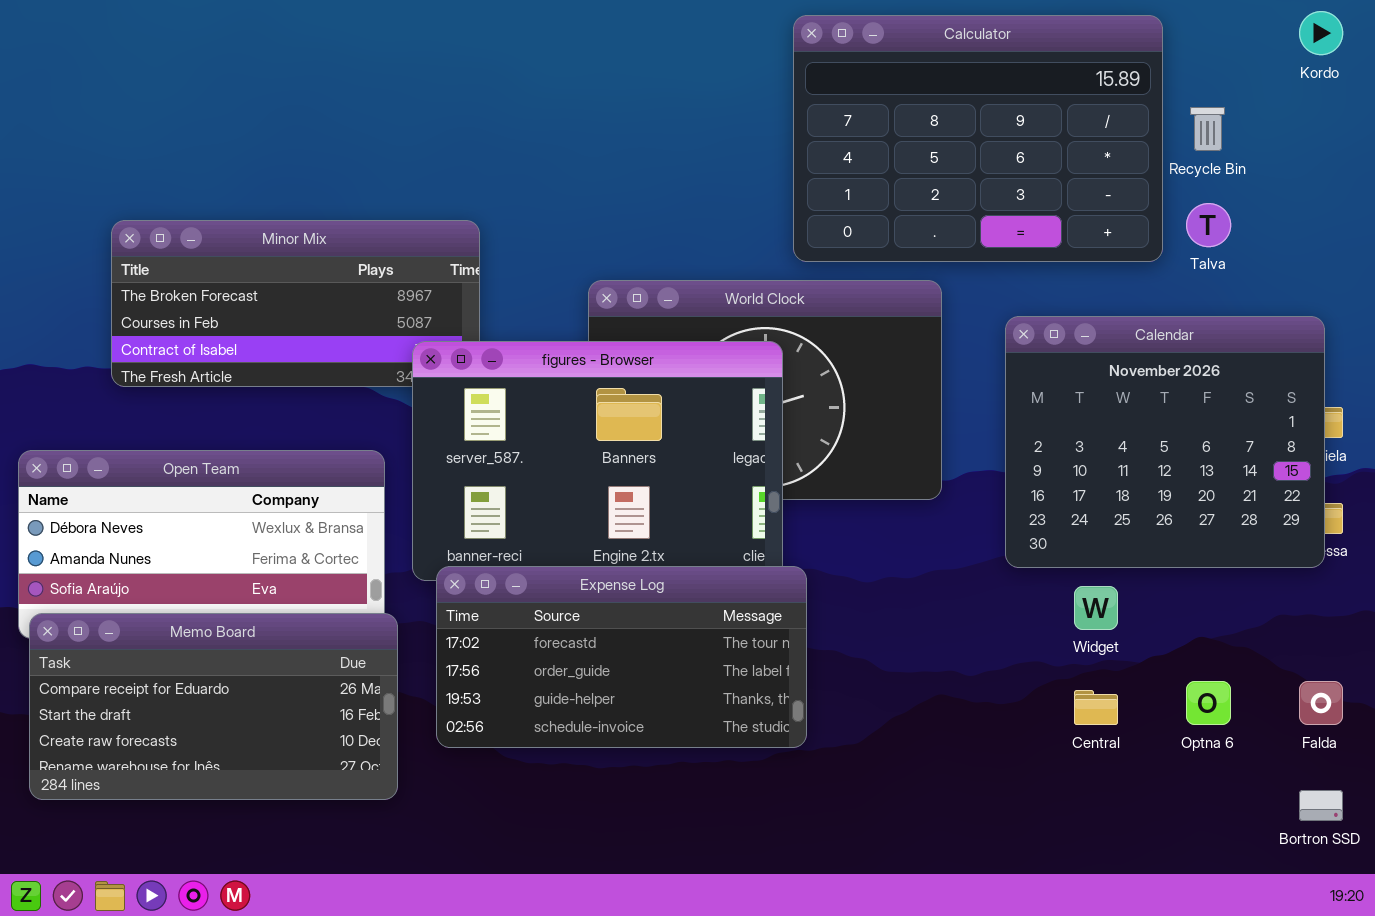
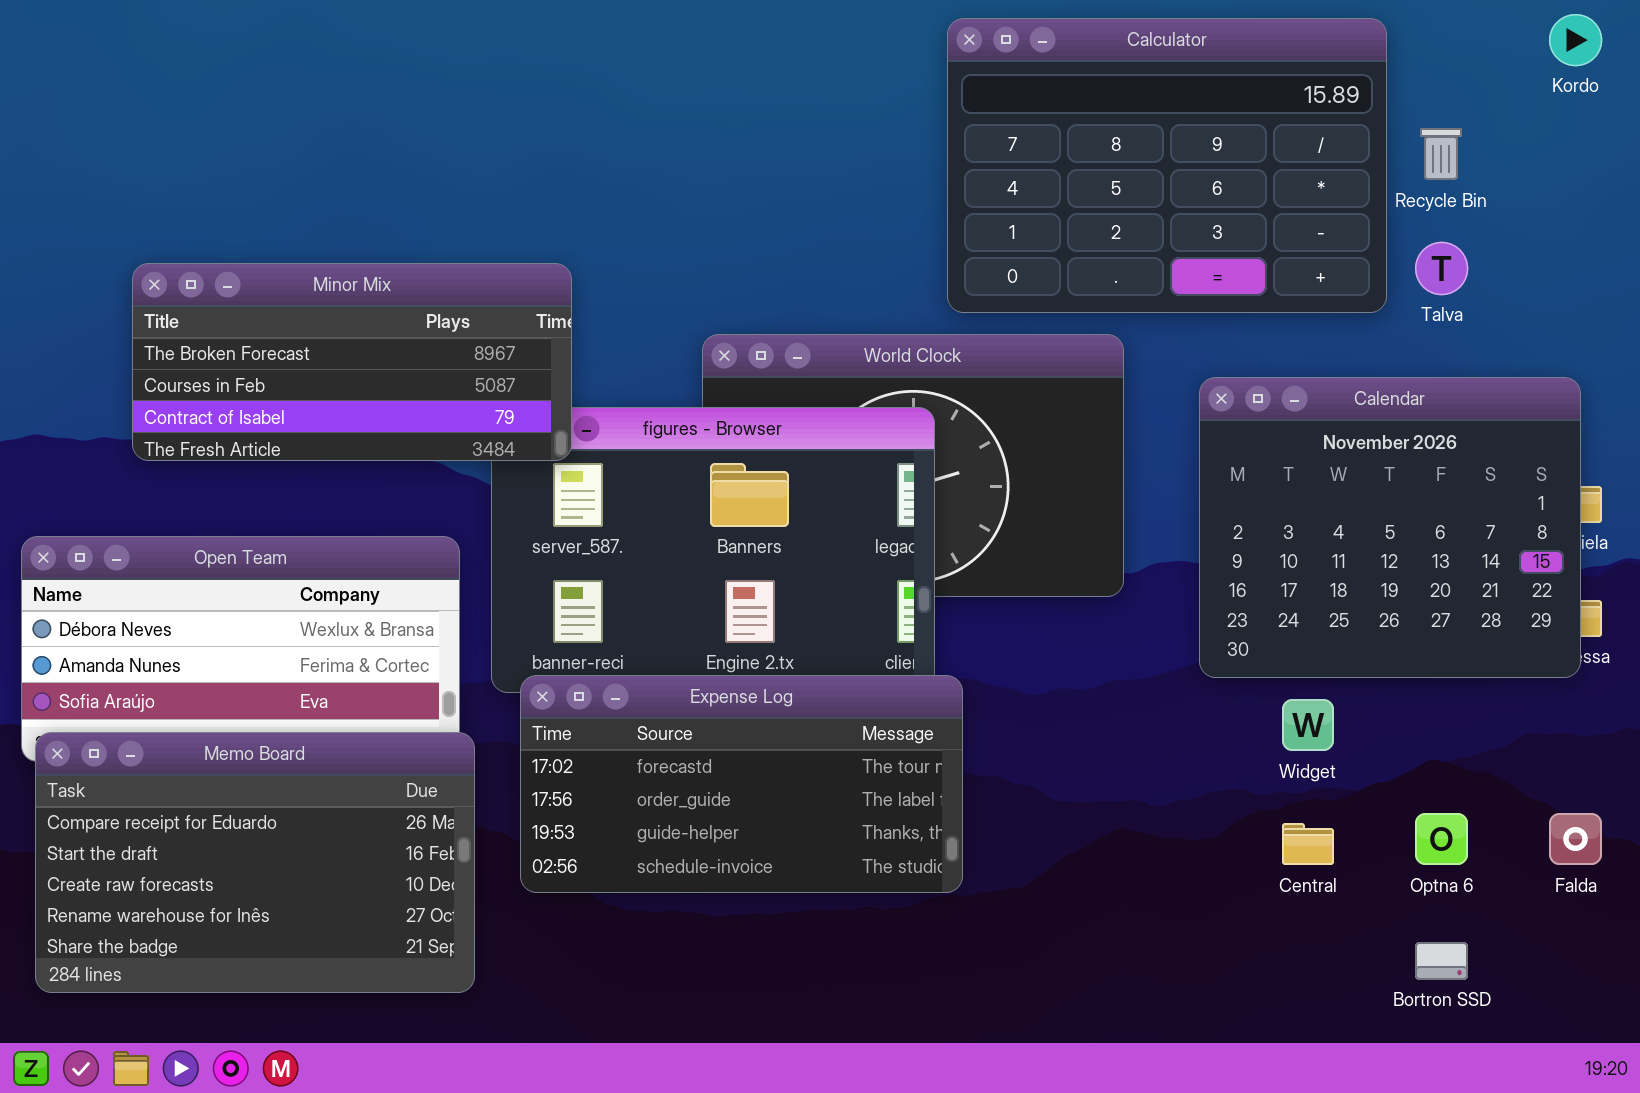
Minor Mix: [111,220,480,387] -> [132,263,572,461], raised
Memo Board: [29,613,398,800] -> [35,732,475,993], resized
Bortron SSD: [1299,790,1343,821] -> [1415,942,1468,980], moved

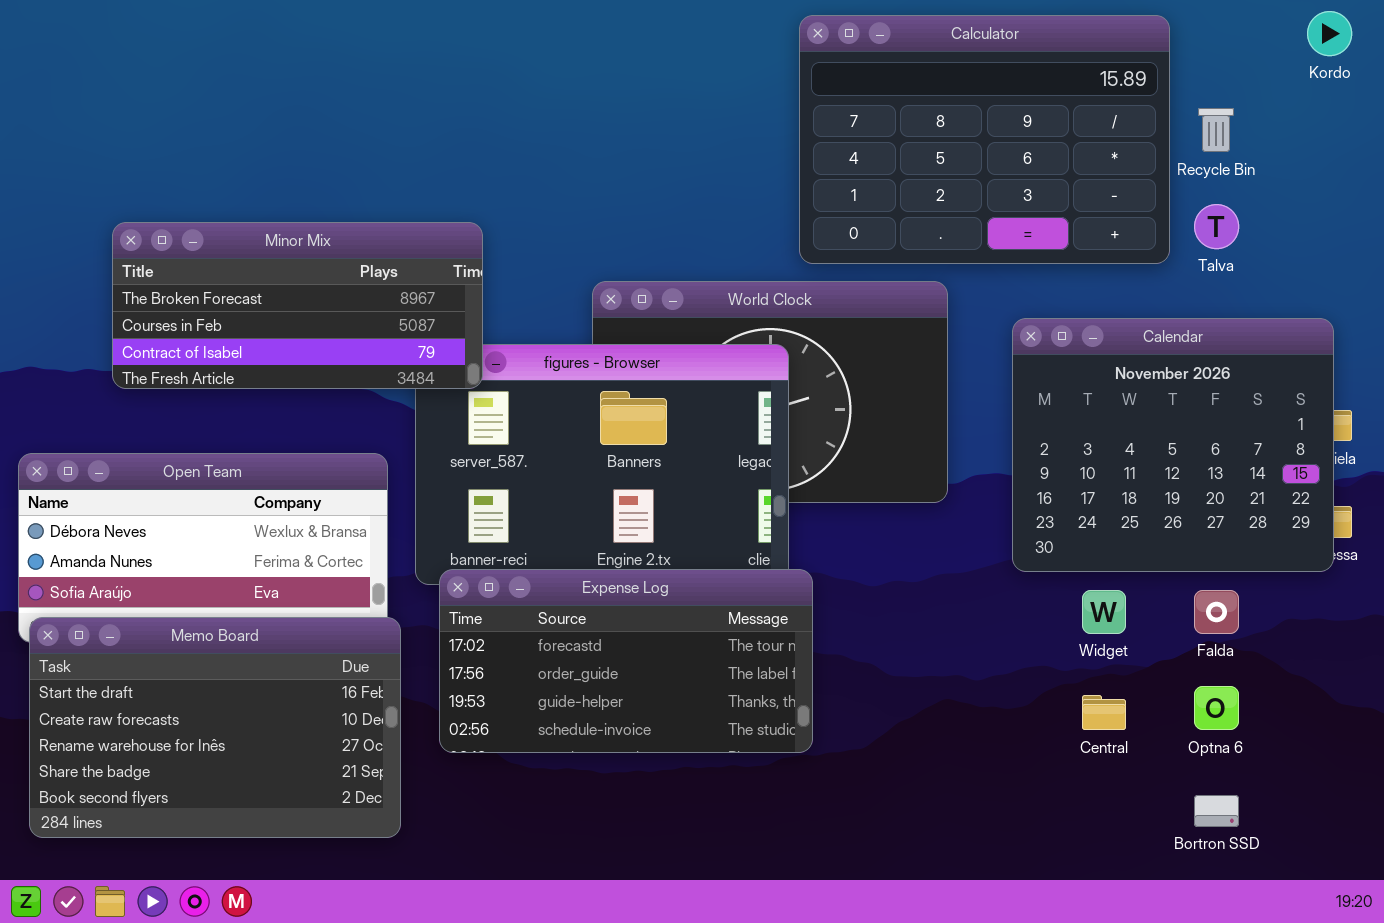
Memo Board: [35,732,475,993] -> [29,617,401,838], scrolled down 1 row
Falda: [1549,813,1602,865] -> [1194,590,1239,634], moved

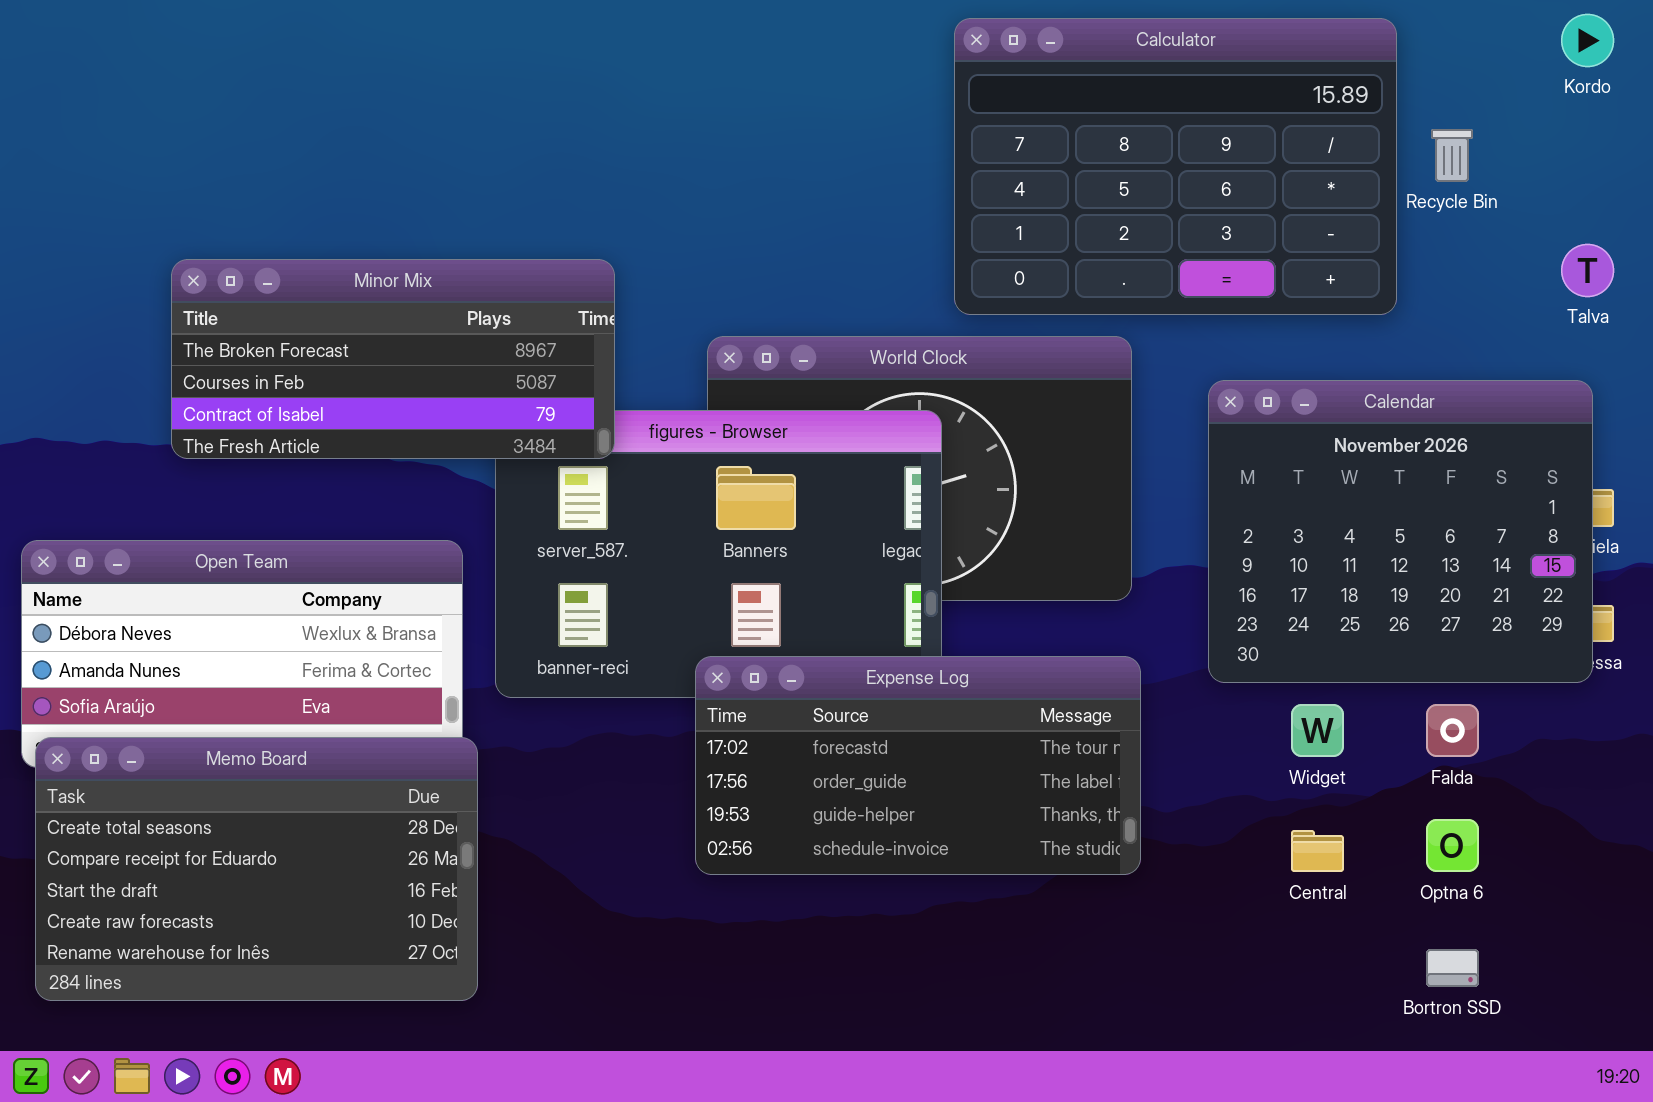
Talva: [1194,204,1239,249] -> [1561,244,1614,297], moved
Minor Mix: [112,222,483,389] -> [171,259,615,459], moved
Expense Log: [439,569,813,753] -> [695,656,1141,875], moved
Memo Board: [29,617,401,838] -> [35,737,478,1001], scrolled up 2 rows

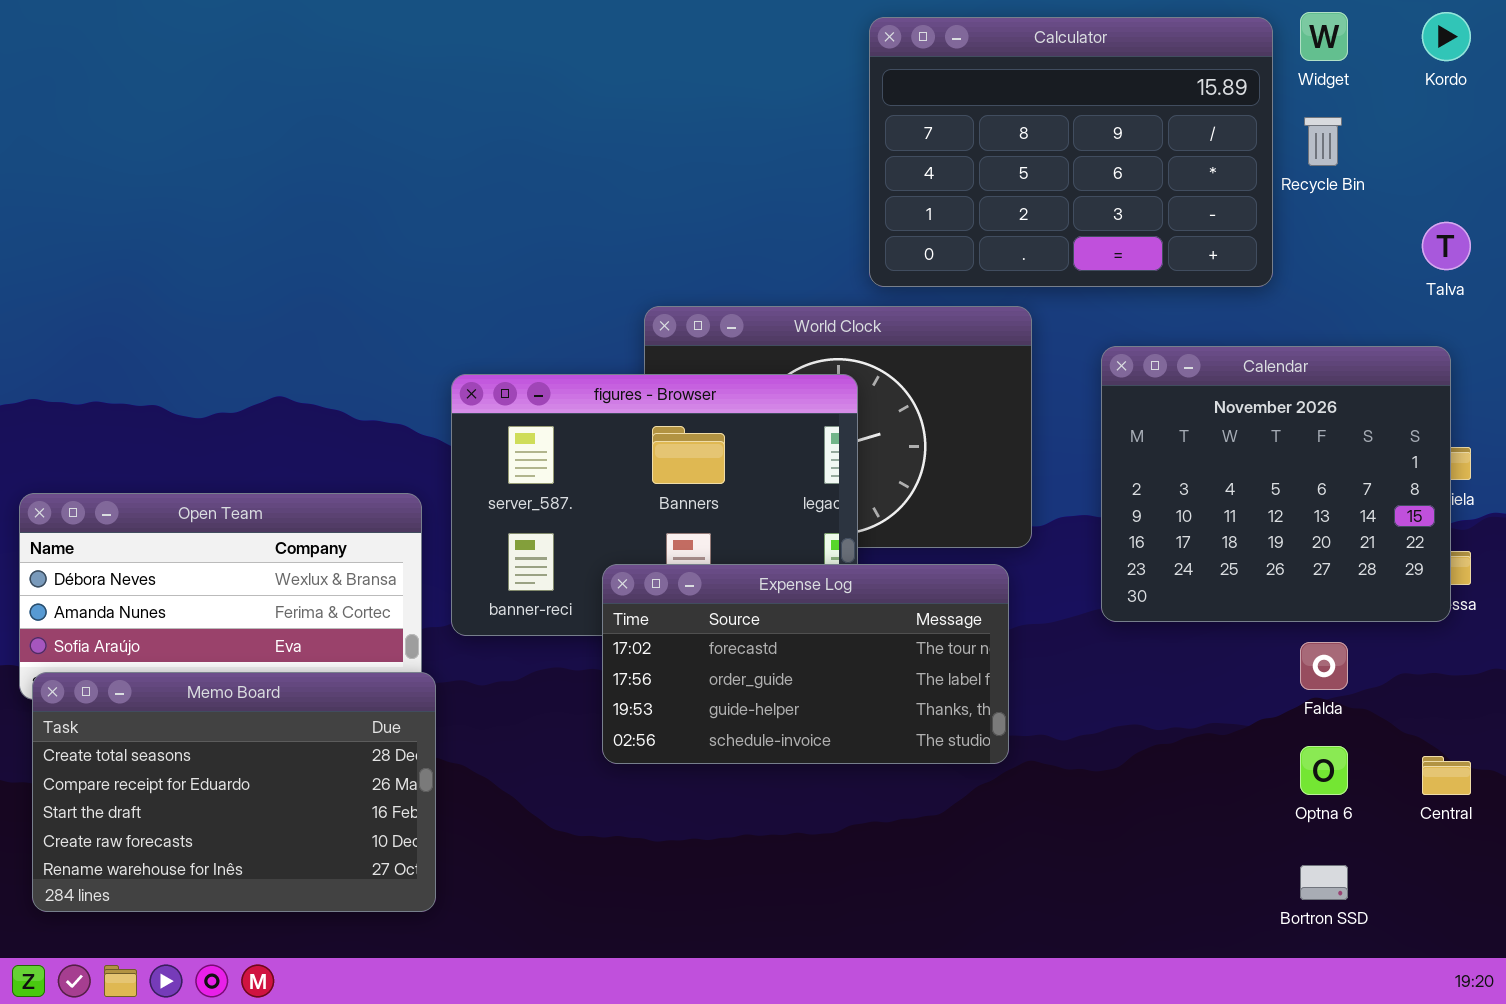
Minor Mix: [171,259,615,459] -> none, closed
Expense Log: [695,656,1141,875] -> [602,564,1009,764], moved
Widget: [1291,704,1344,757] -> [1300,12,1348,61], moved
Central: [1291,830,1344,872] -> [1422,756,1471,795], moved

